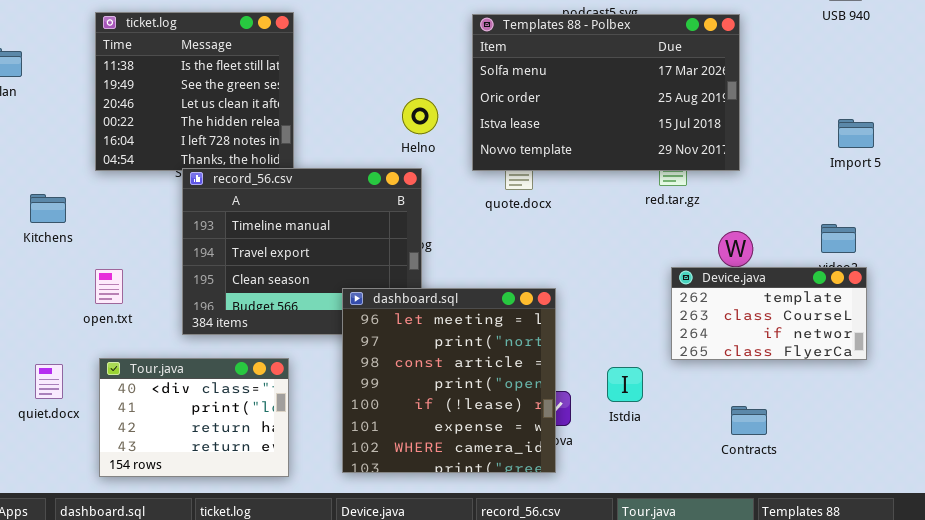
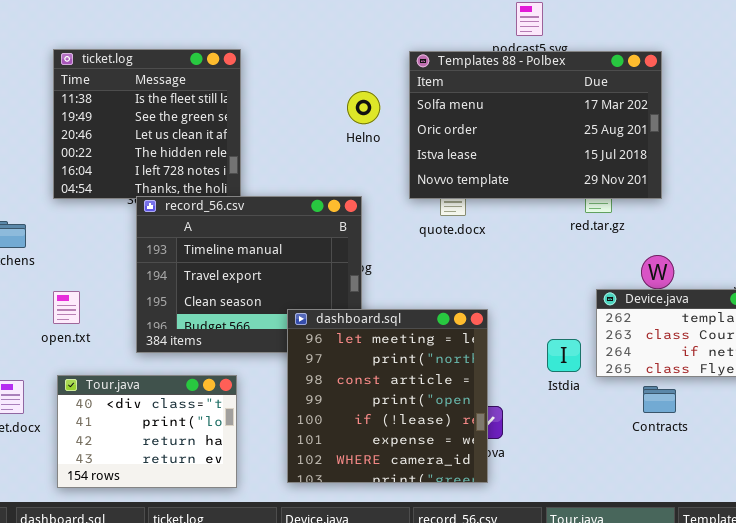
Helno: [402,98,438,134] -> [347,91,380,124], moved
Istdia: [607,367,643,402] -> [547,339,581,372], moved
Contracts: [731,406,767,435] -> [643,386,676,413], moved

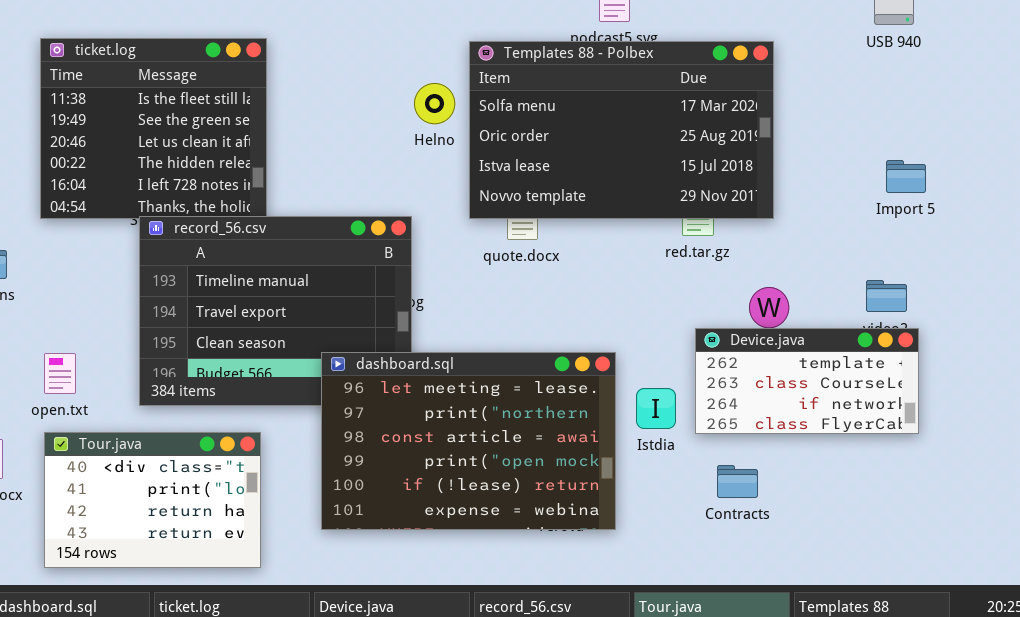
Helno: [347,91,380,124] -> [414,83,455,124], moved
open.txt: [53,291,80,324] -> [44,353,76,394], moved
dashboard.sql: [287,309,488,483] -> [321,352,616,530], resized
Contracts: [643,386,676,413] -> [717,465,758,498], moved

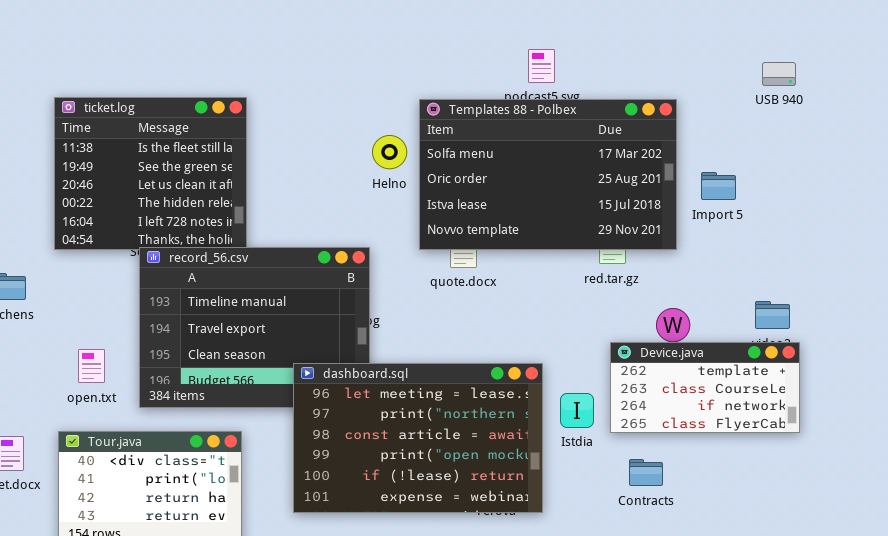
Import 5: [886,160,926,193] -> [701,172,736,200], moved
open.txt: [44,353,76,394] -> [78,349,105,383], moved

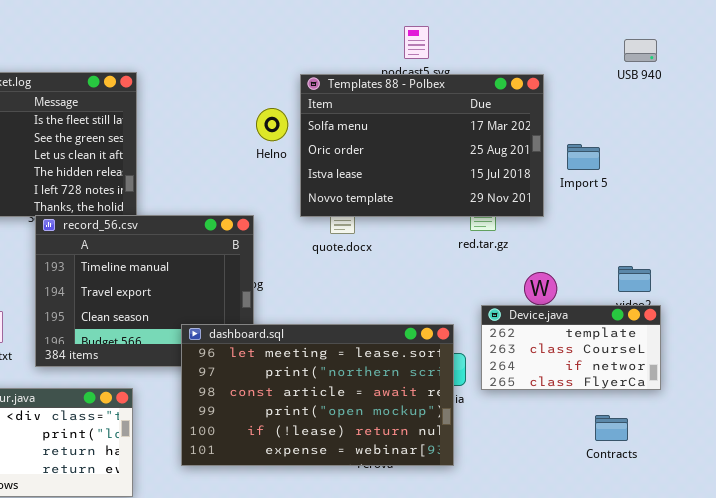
dashboard.sql: [293,363,543,513] -> [181,324,454,466], resized
Contracts: [629,459,663,486] -> [595,415,628,441], moved

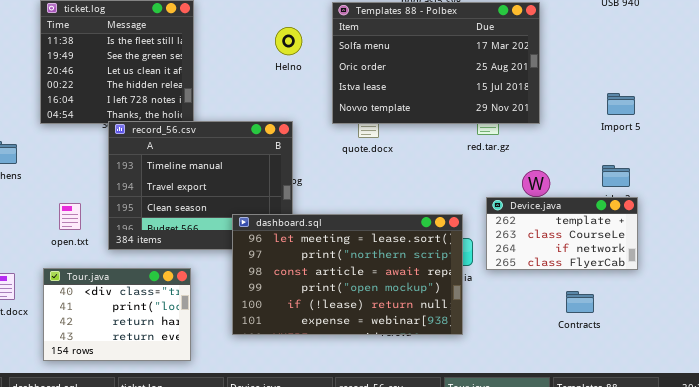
Helno: [256,108,288,141] -> [275,27,302,55], moved
Import 5: [567,144,600,170] -> [607,93,635,115], moved
Contracts: [595,415,628,441] -> [566,291,594,313], moved

